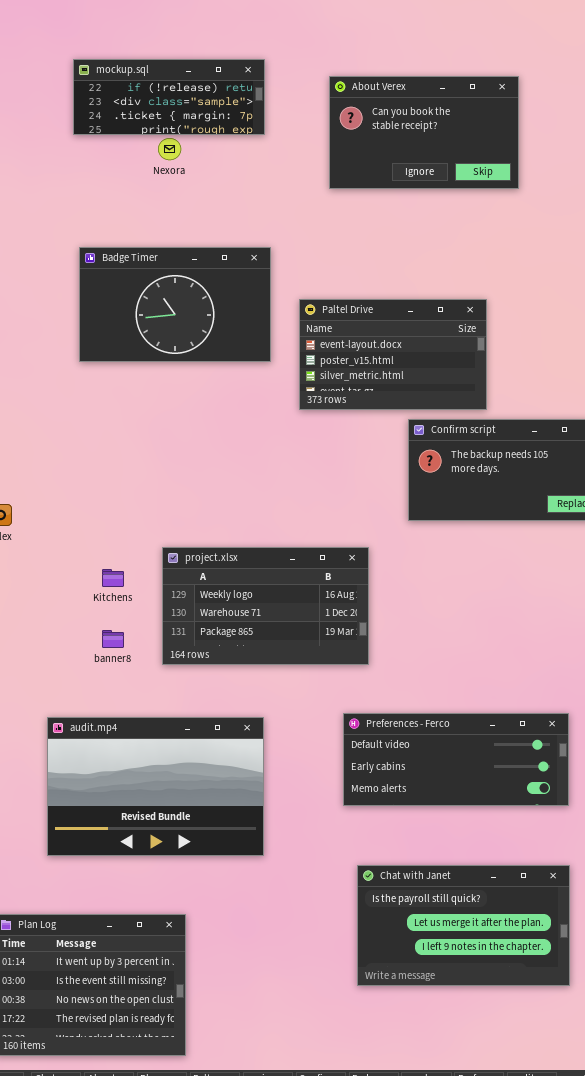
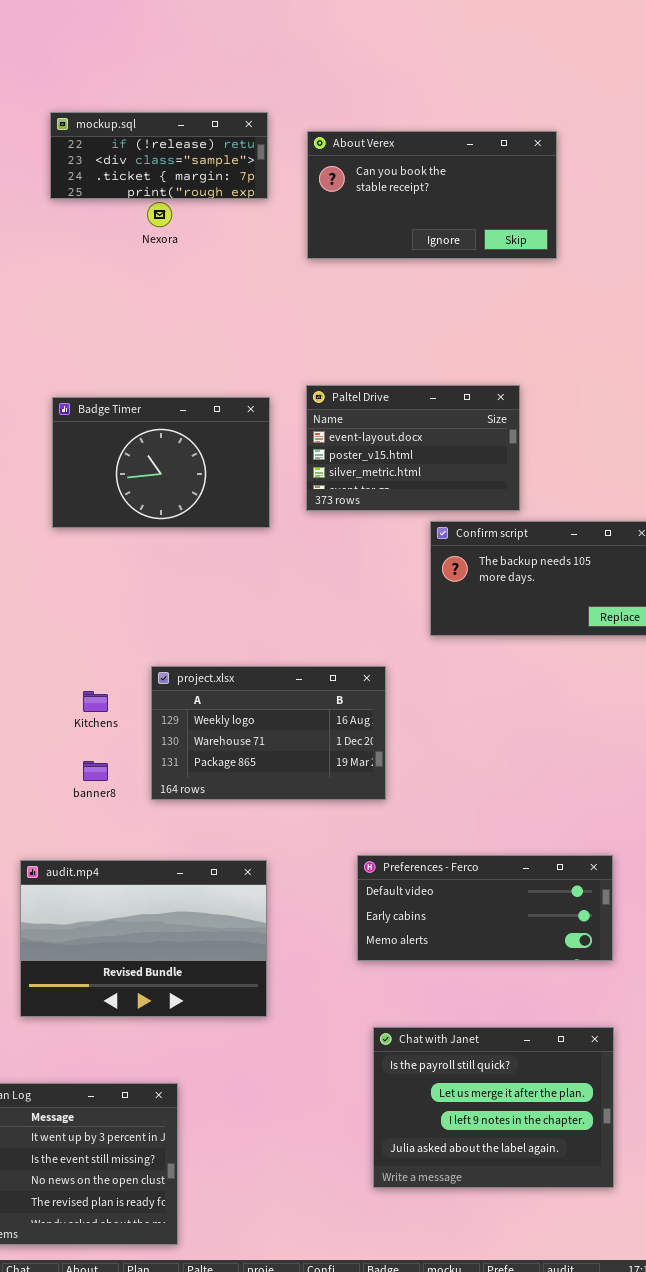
About Verex: [329,76,519,189] -> [307,131,557,259], resized
Badge Timer: [79,247,271,362] -> [52,397,270,528], moved
Chat with Janet: [357,865,570,986] -> [373,1027,614,1188], resized

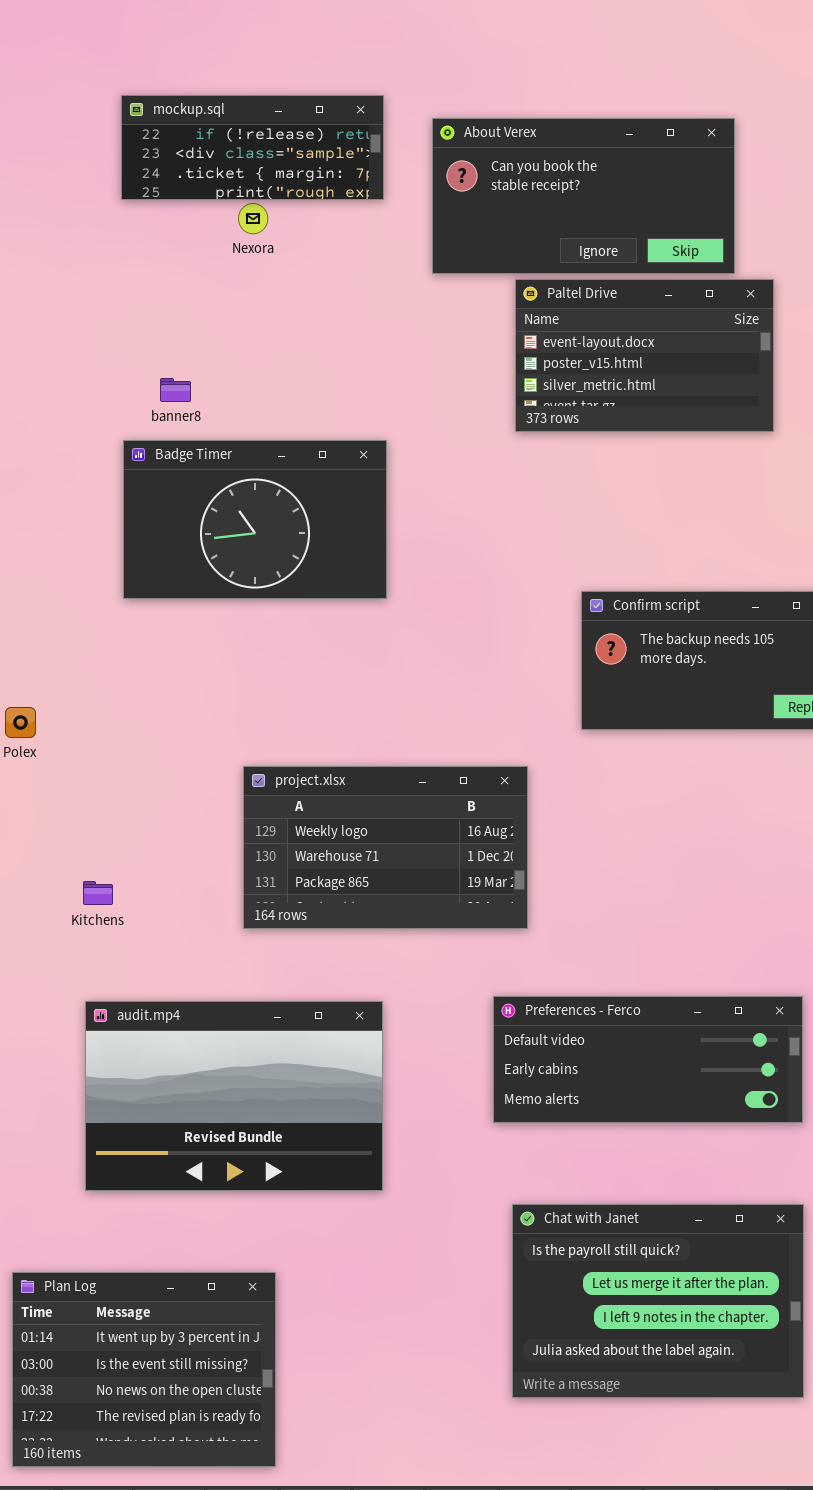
Paltel Drive: [306,385,520,511] -> [515,279,774,432], moved
Kitchens: [83,691,108,712] -> [83,881,113,905], moved
banner8: [83,761,108,781] -> [160,378,191,402], moved

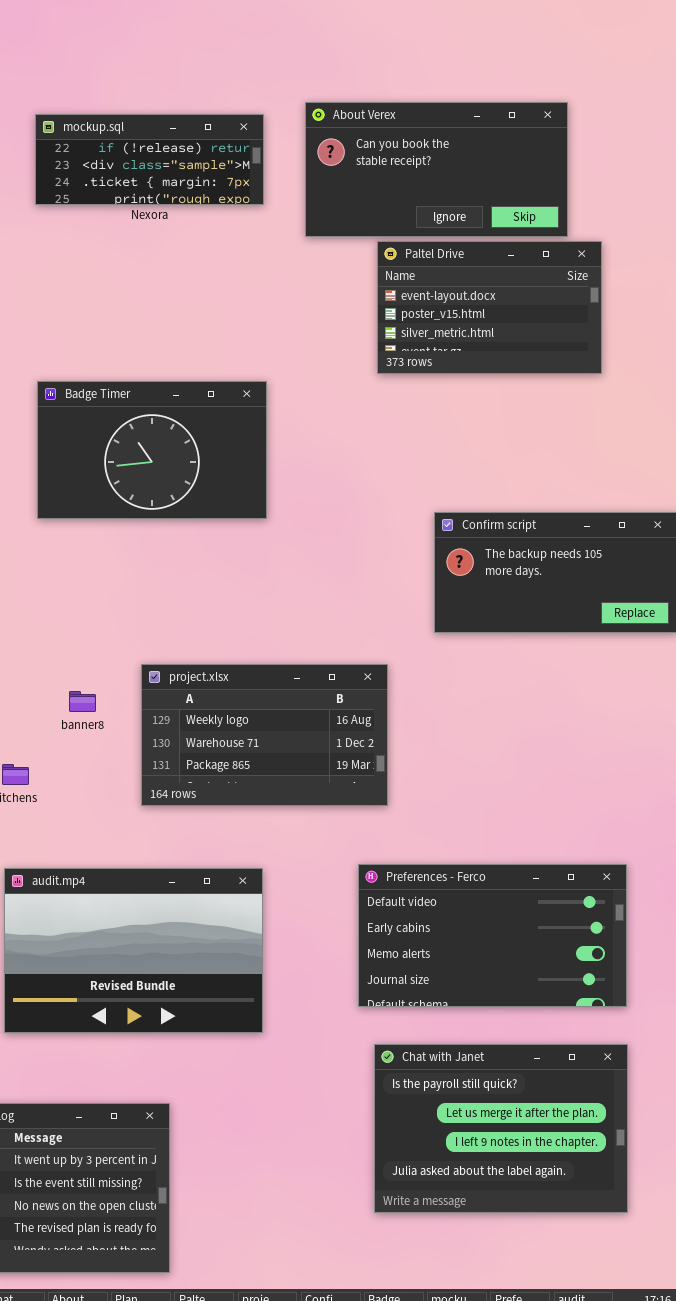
mockup.sql: [121,95,384,200] -> [35,114,264,205], moved
banner8: [160,378,191,402] -> [69,691,96,712], moved
Preferences - Ferco: [493,996,803,1123] -> [358,864,627,1007], resized

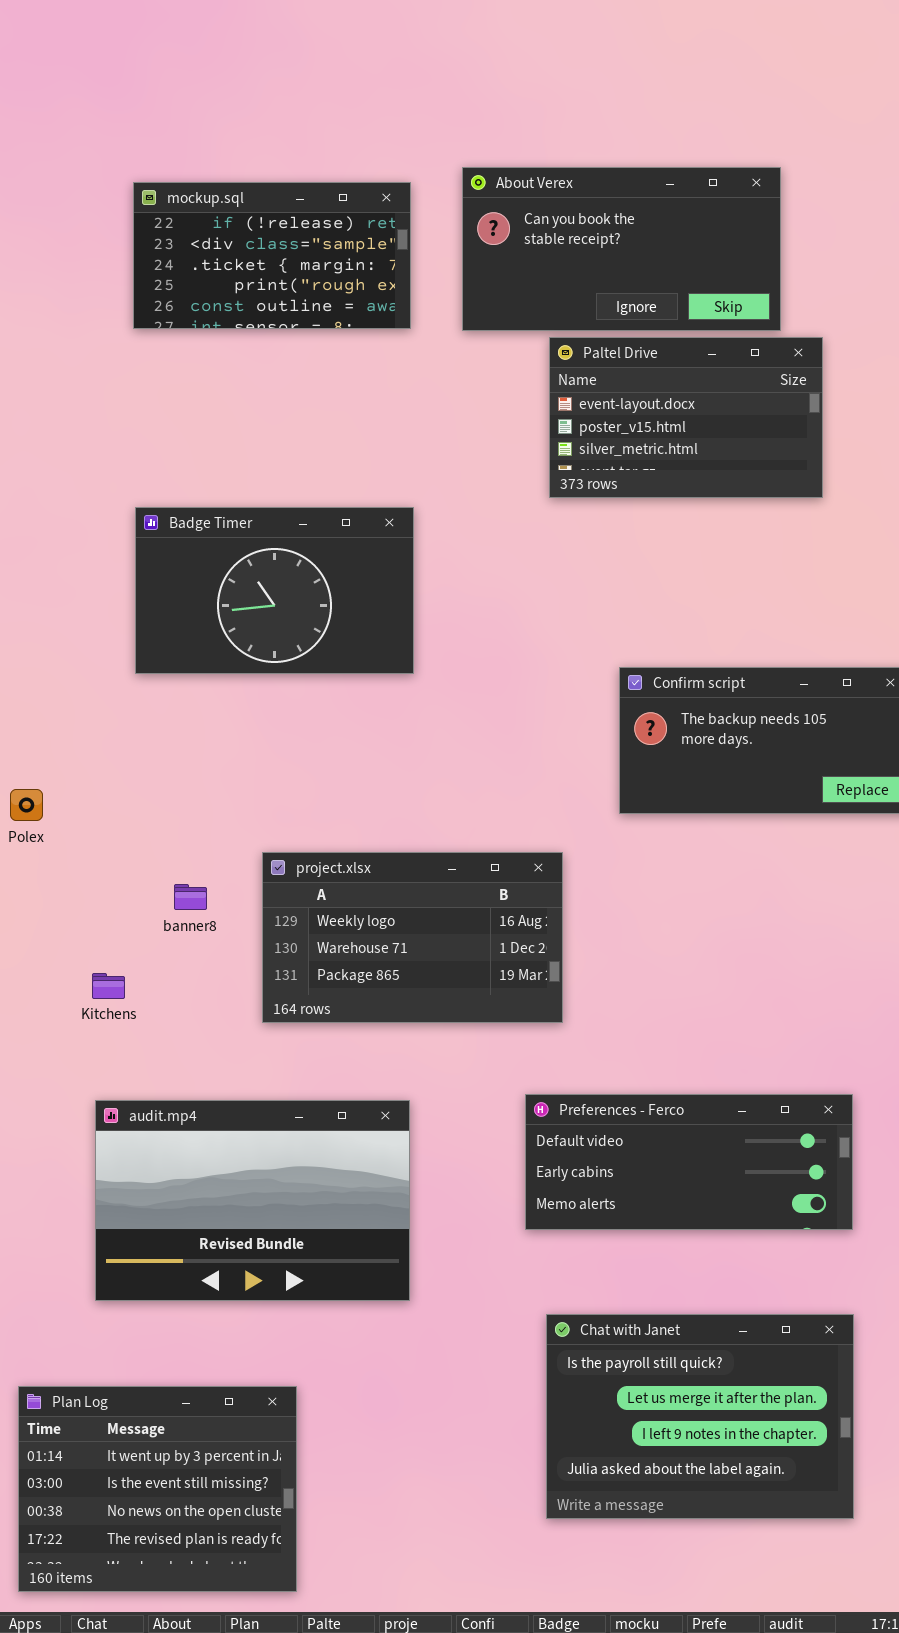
mockup.sql: [35,114,264,205] -> [133,182,411,329], resized
Preferences - Ferco: [358,864,627,1007] -> [525,1094,853,1230], resized

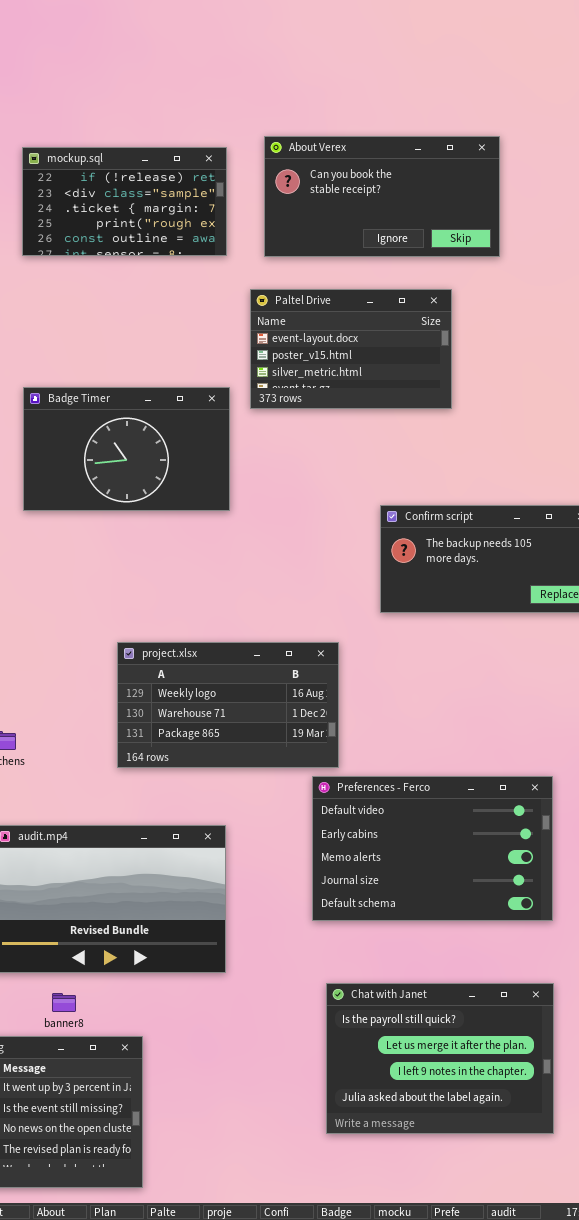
Paltel Drive: [549,337,823,498] -> [250,289,452,409], moved
banner8: [174,884,207,910] -> [52,993,76,1012], moved
Preferences - Ferco: [525,1094,853,1230] -> [312,776,553,921], resized

